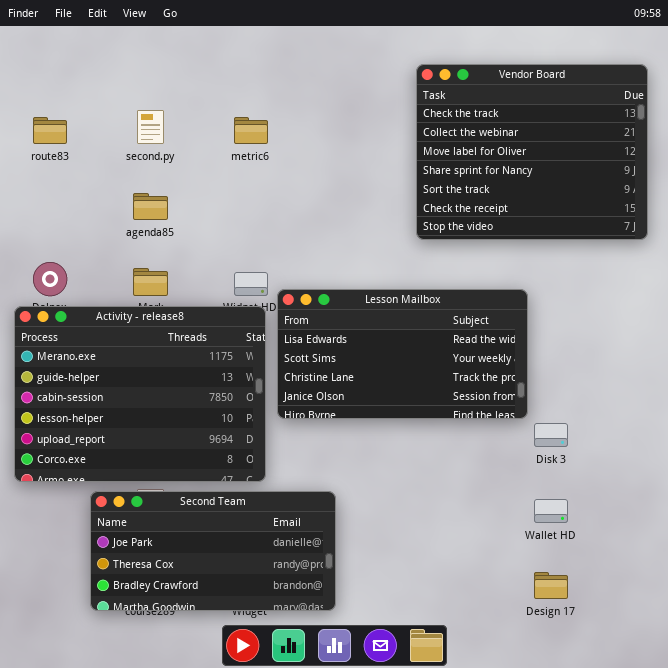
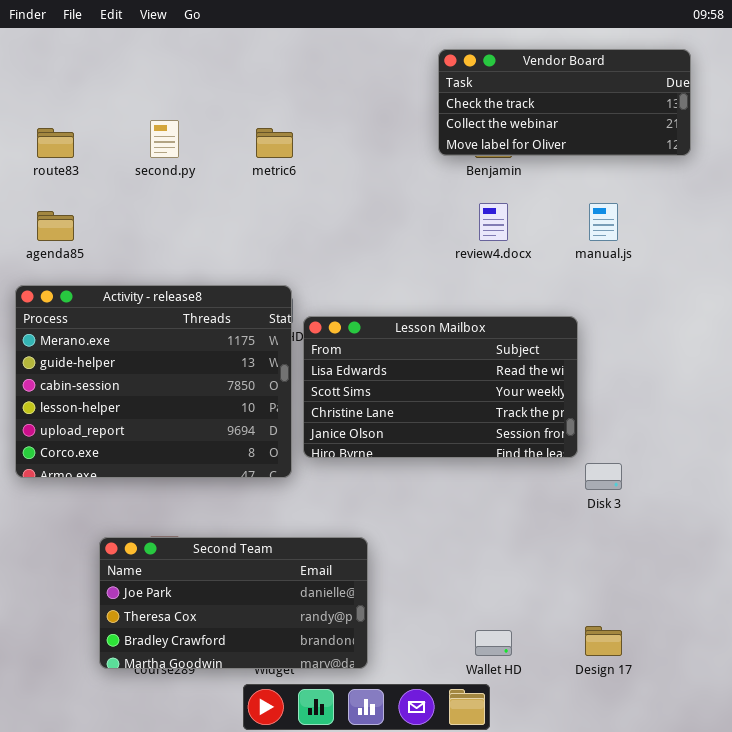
Vendor Board: [416,64,648,240] -> [438,49,691,156], moved, resized
agenda85: [133,193,168,220] -> [37,211,74,241], moved
Activity - release8: [14,306,266,482] -> [15,285,292,478], moved
Wallet HD: [534,499,568,523] -> [475,630,512,656], moved

